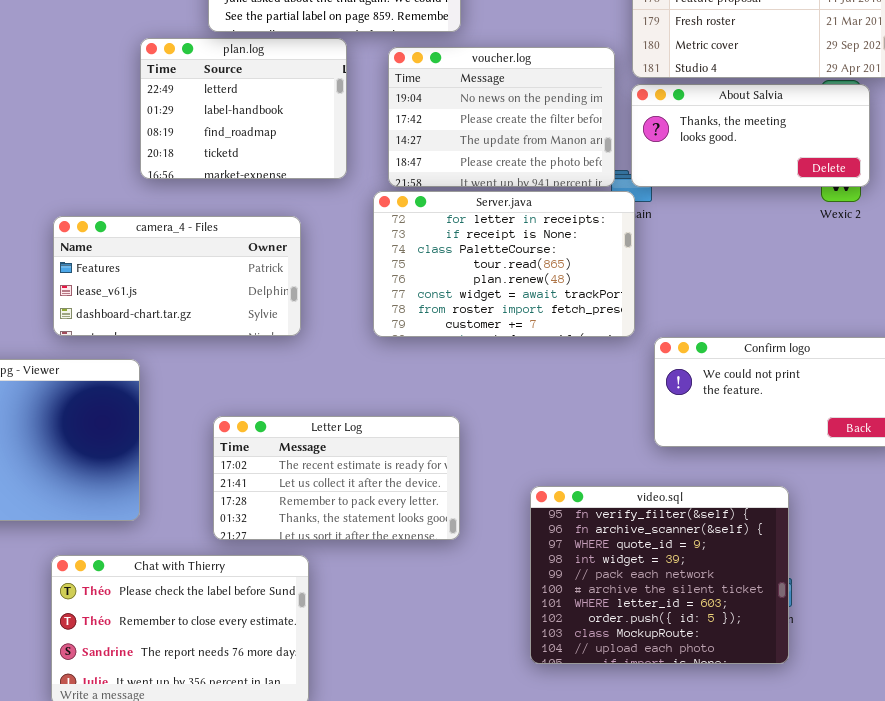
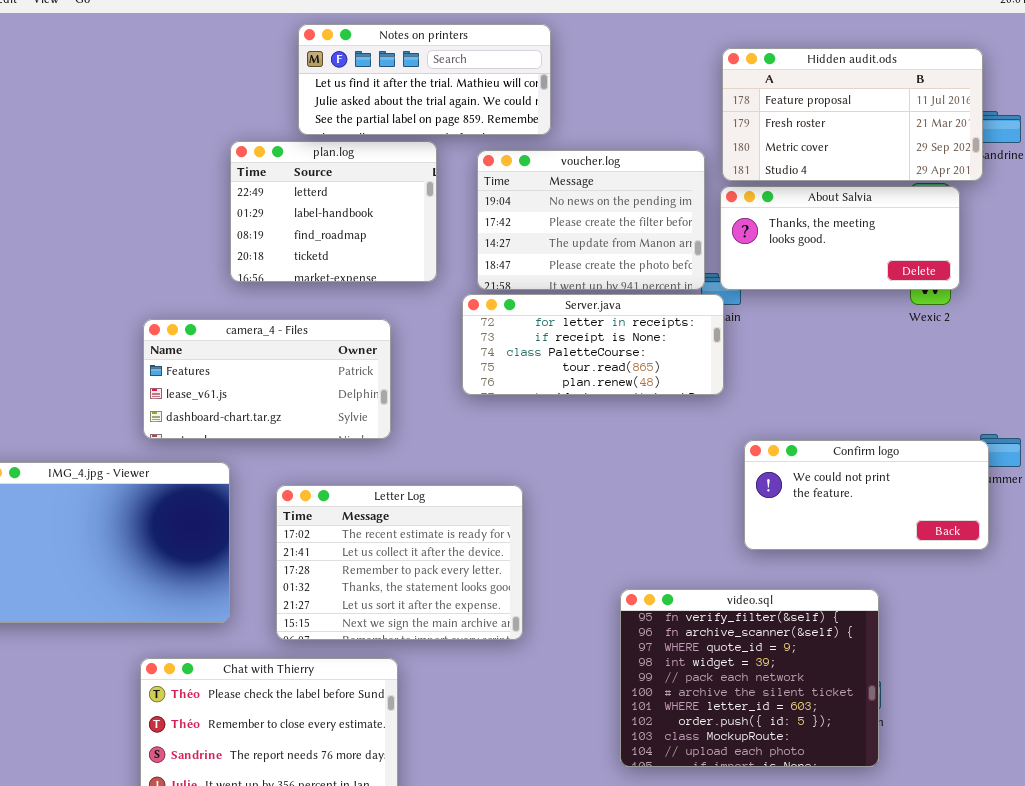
Server.java: [373,191,635,337] -> [462,294,724,395], resized
Letter Log: [213,416,460,540] -> [276,485,523,640], moved, resized

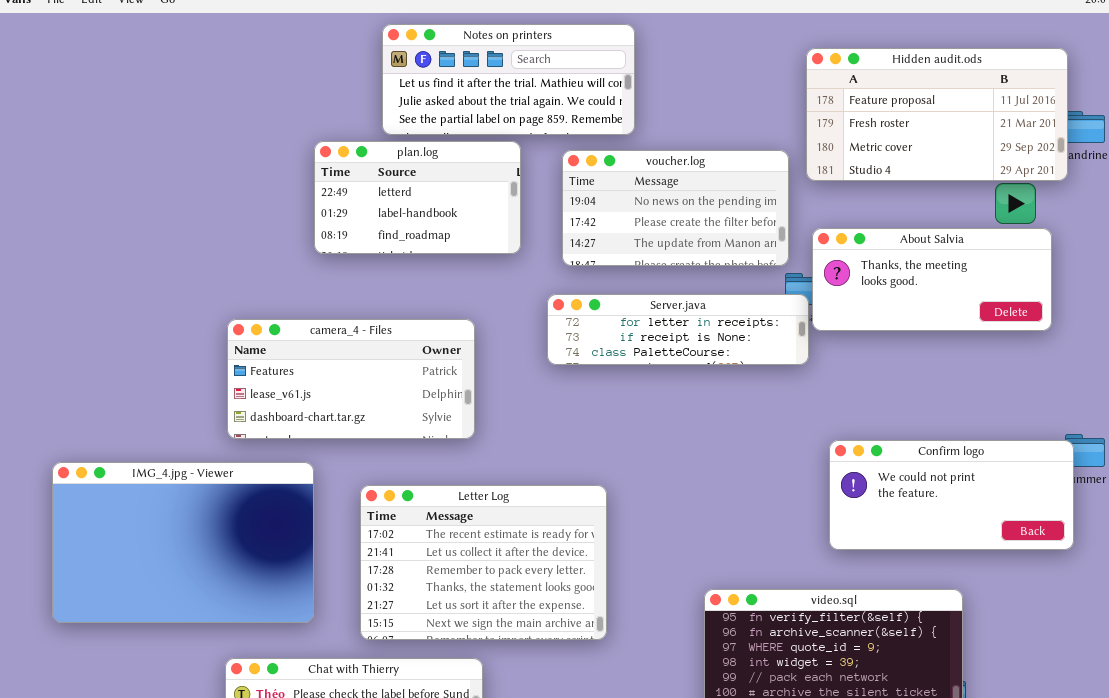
plan.log: [230,141,437,282] -> [314,141,521,254], resized
voucher.log: [477,150,705,290] -> [562,150,789,266], resized
About Salvia: [720,186,960,290] -> [812,228,1052,331], moved
Server.java: [462,294,724,395] -> [547,294,809,365], resized

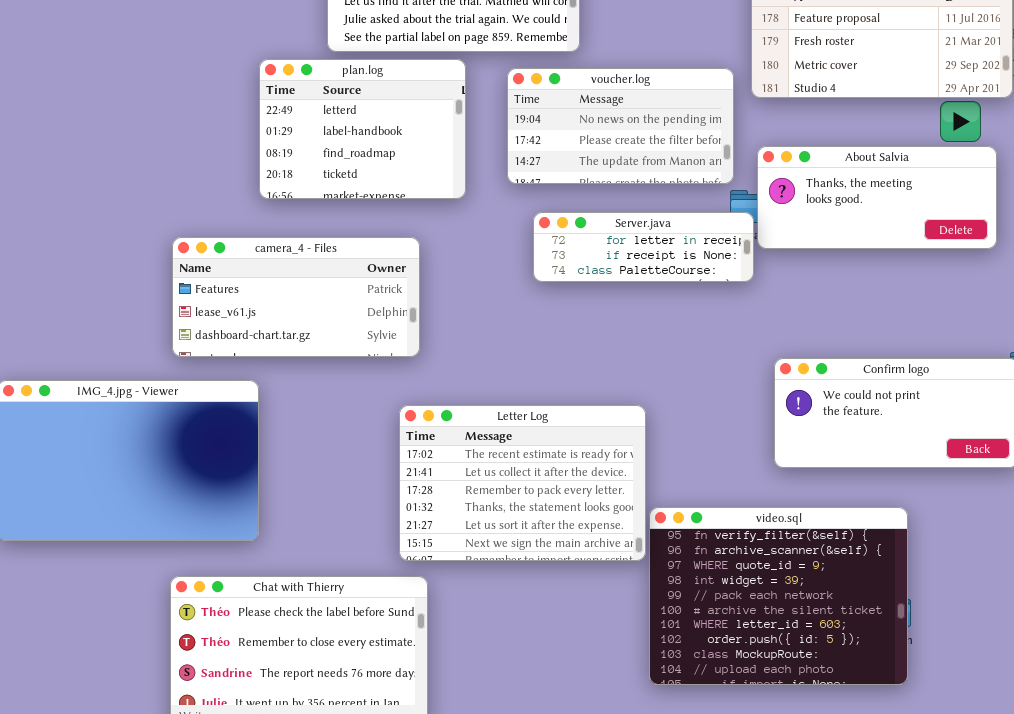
plan.log: [314,141,521,254] -> [259,59,466,199], resized
Server.java: [547,294,809,365] -> [533,212,754,282], resized
Letter Log: [360,485,607,640] -> [399,405,646,561], moved

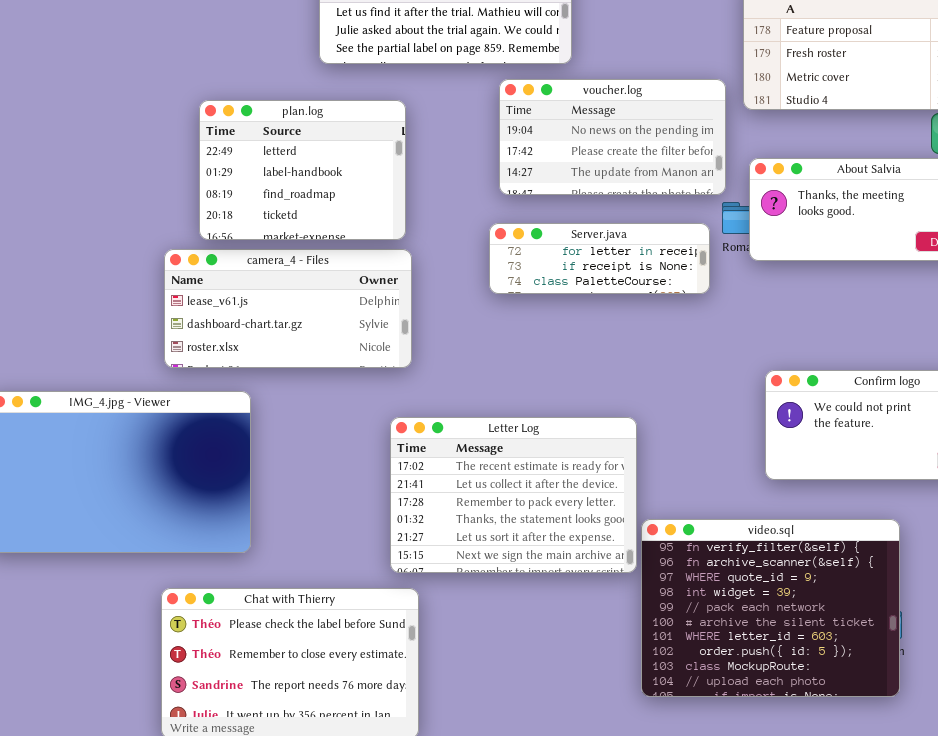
plan.log: [259,59,466,199] -> [199,100,406,240], moved
Server.java: [533,212,754,282] -> [489,223,710,294], moved
camera_4 - Files: [172,237,420,357] -> [164,249,412,368], scrolled down 1 row

